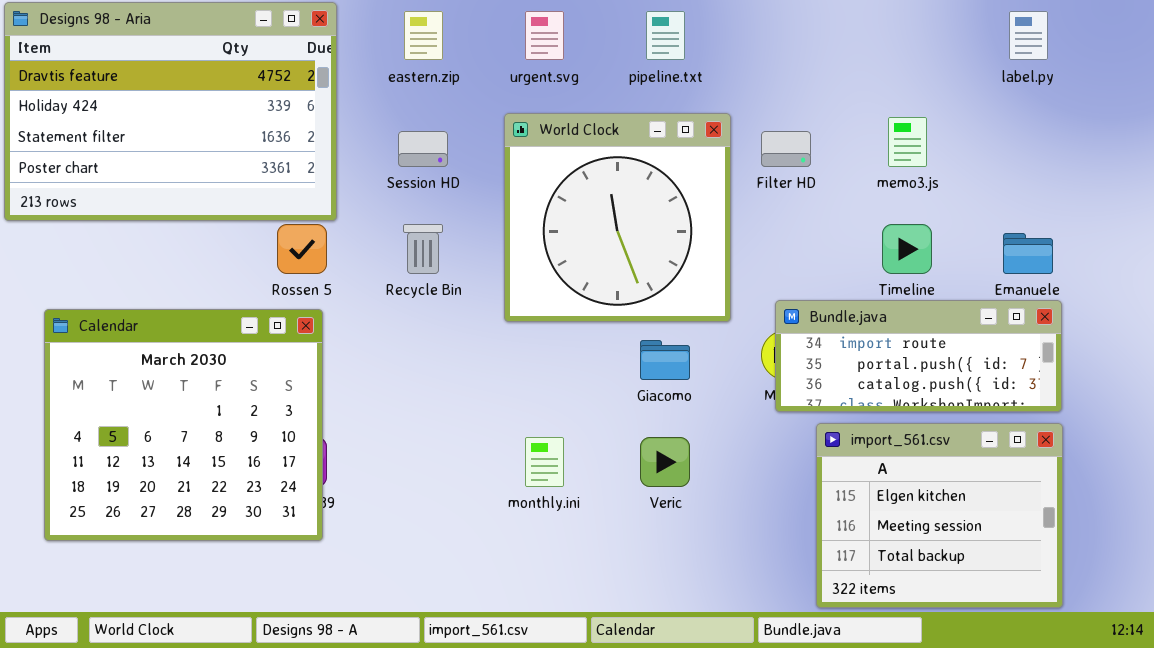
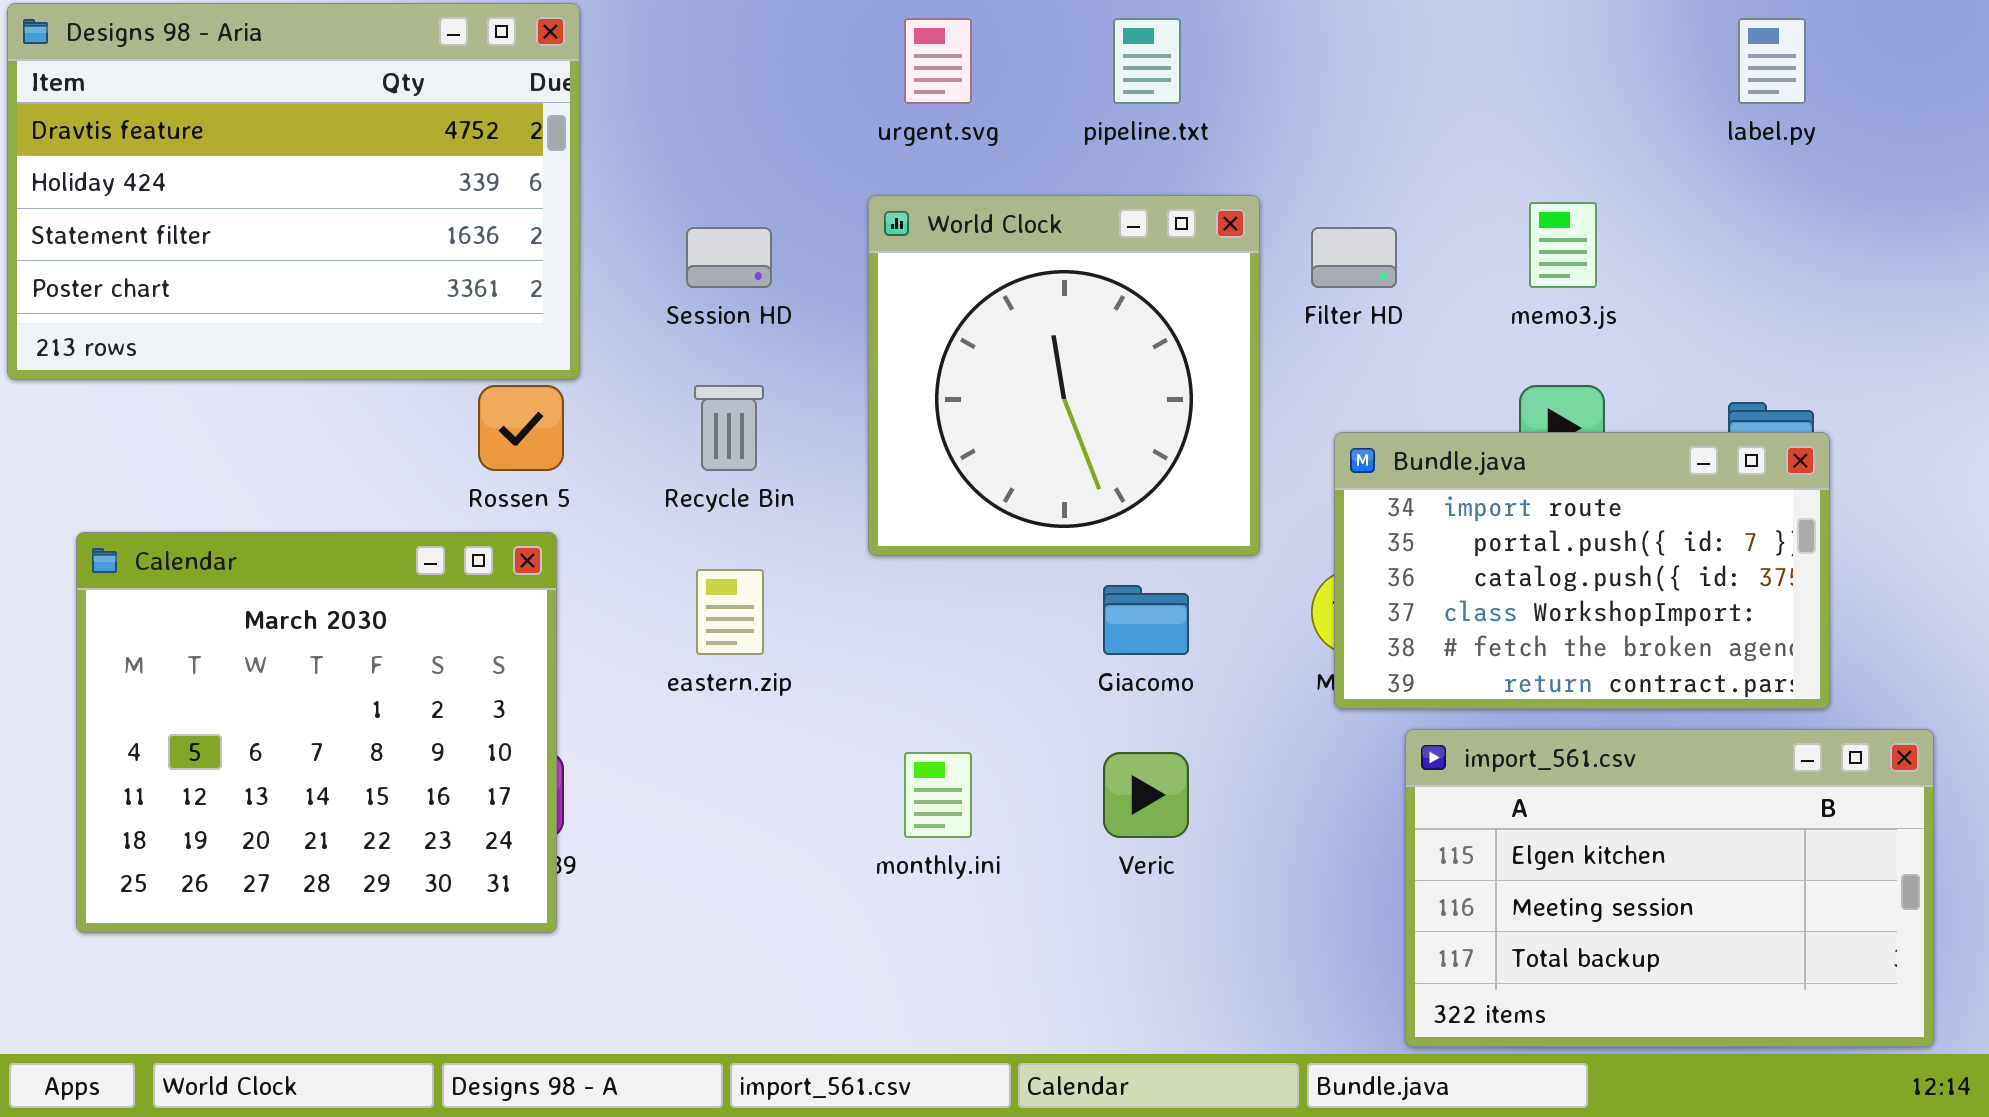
eastern.zip: [404,11,443,60] -> [696,569,764,655], moved
Bundle.java: [775,300,1062,412] -> [1334,432,1830,709], resized
import_561.csv: [816,423,1063,608] -> [1405,729,1934,1047], resized

